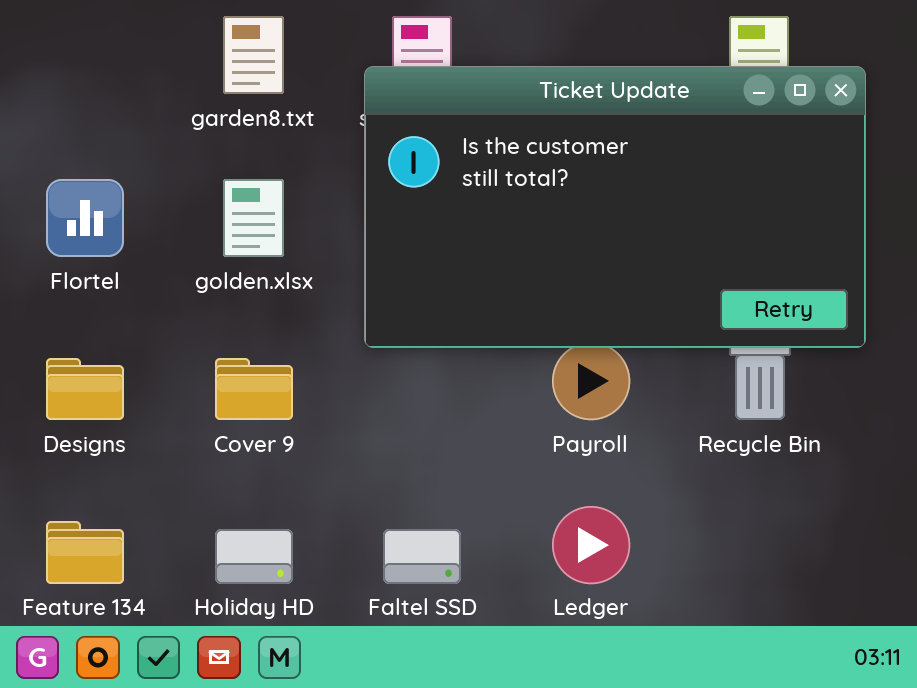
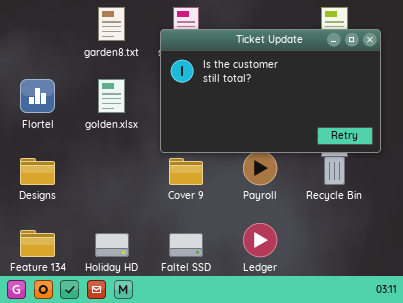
Cover 9: [215,358,293,420] -> [169,158,203,185], moved

